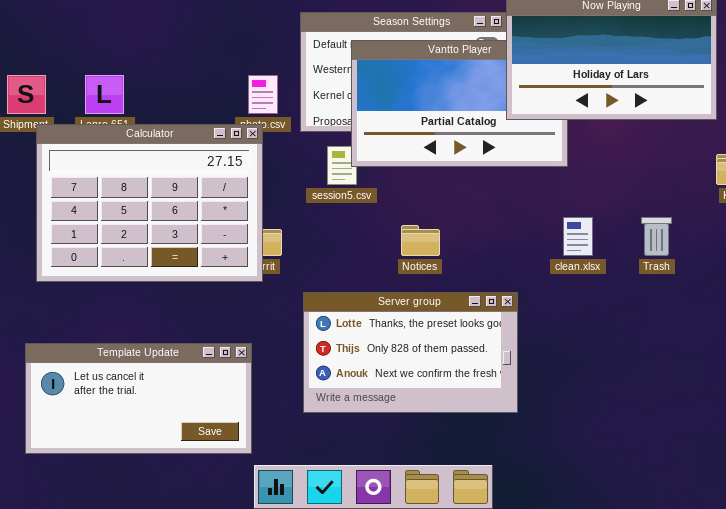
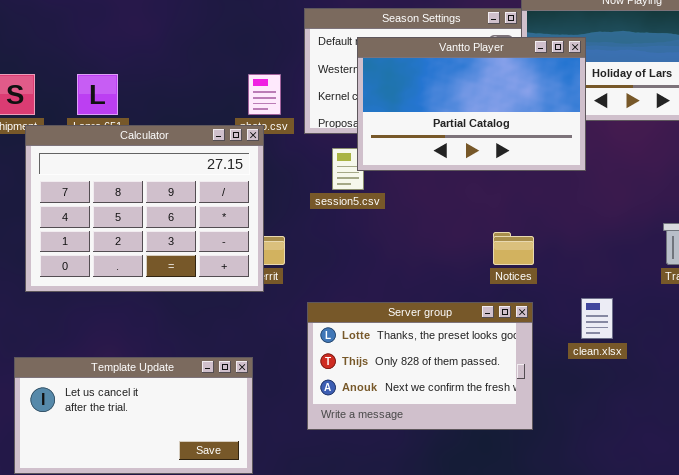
Vantto Player: [351,40,568,167] -> [357,37,586,171], raised
clean.xlsx: [563,217,593,256] -> [581,298,613,339], moved
Notices: [401,225,440,256] -> [493,232,534,265], moved

